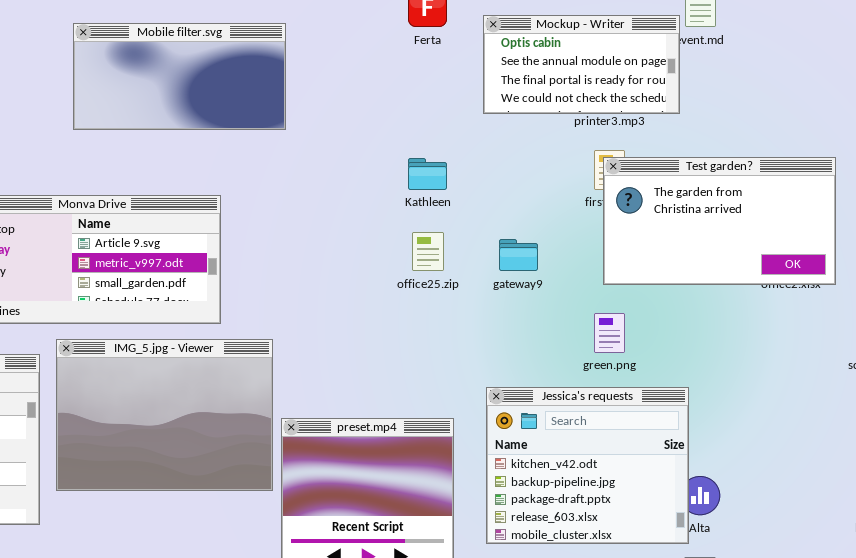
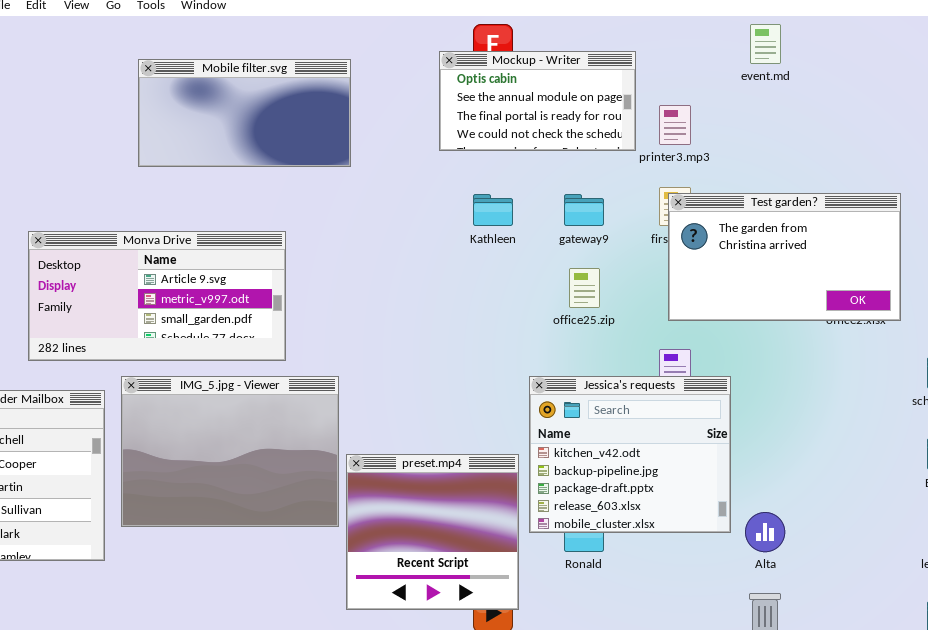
Mockup - Writer: [483,15,680,114] -> [439,51,636,151], moved
office25.zip: [412,232,444,271] -> [569,268,600,308], moved
gateway9: [499,239,538,271] -> [564,194,604,226], moved
Jessica's requests: [486,387,689,544] -> [529,376,731,533], moved

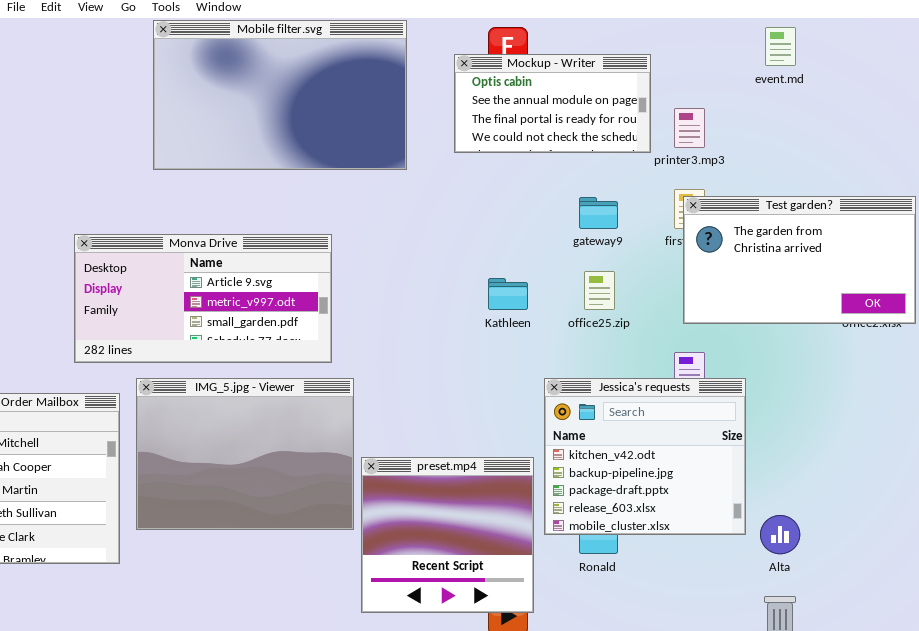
Mobile filter.svg: [138,59,351,167] -> [153,20,407,170], resized
Kathleen: [473,194,513,226] -> [488,278,528,310], moved
Monva Drive: [28,231,286,361] -> [74,234,332,363], moved

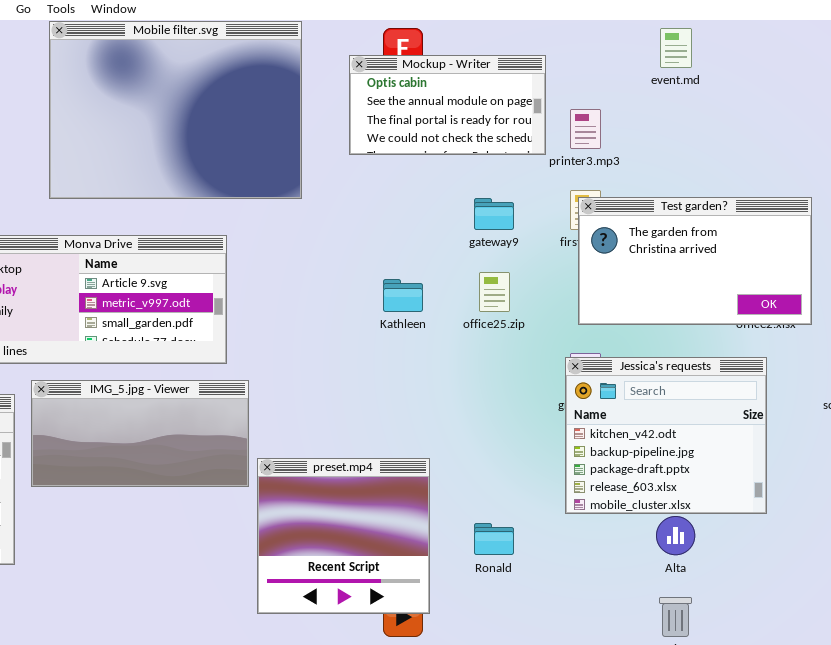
Mobile filter.svg: [153,20,407,170] -> [49,21,302,199], resized
IMG_5.jpg - Viewer: [136,378,354,530] -> [31,380,249,487], resized
Jessica's requests: [544,378,746,535] -> [565,357,767,514], moved

